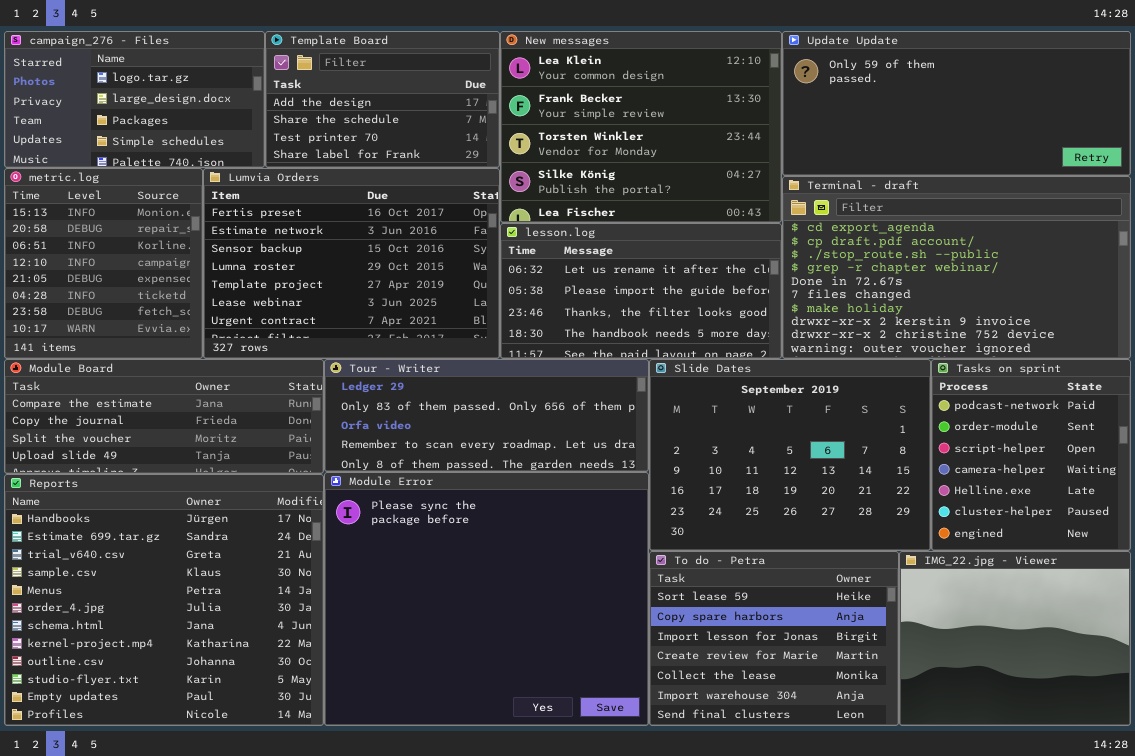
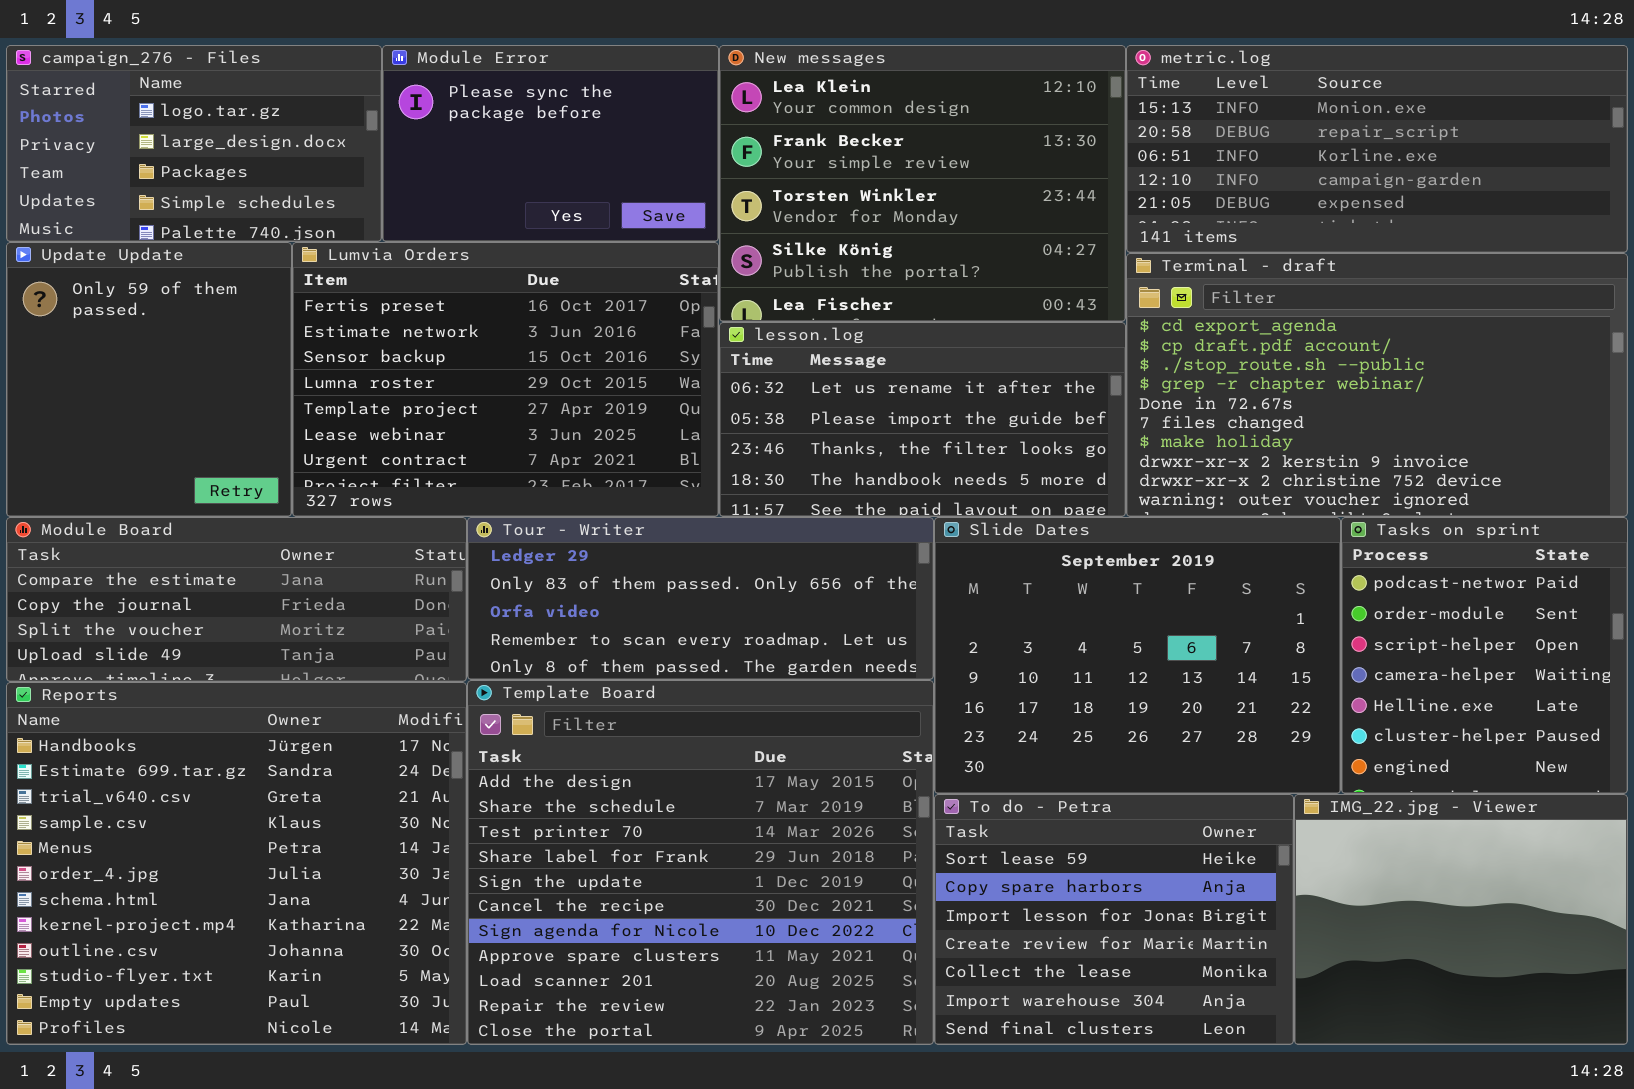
Template Board: [265,31,500,168] -> [467,680,934,1045], moved, resized
Update Update: [782,31,1131,176] -> [6,242,292,517], moved, resized
metric.log: [4,168,203,359] -> [1126,45,1628,253], moved, resized
Module Error: [324,472,649,726] -> [382,45,719,242], moved, resized

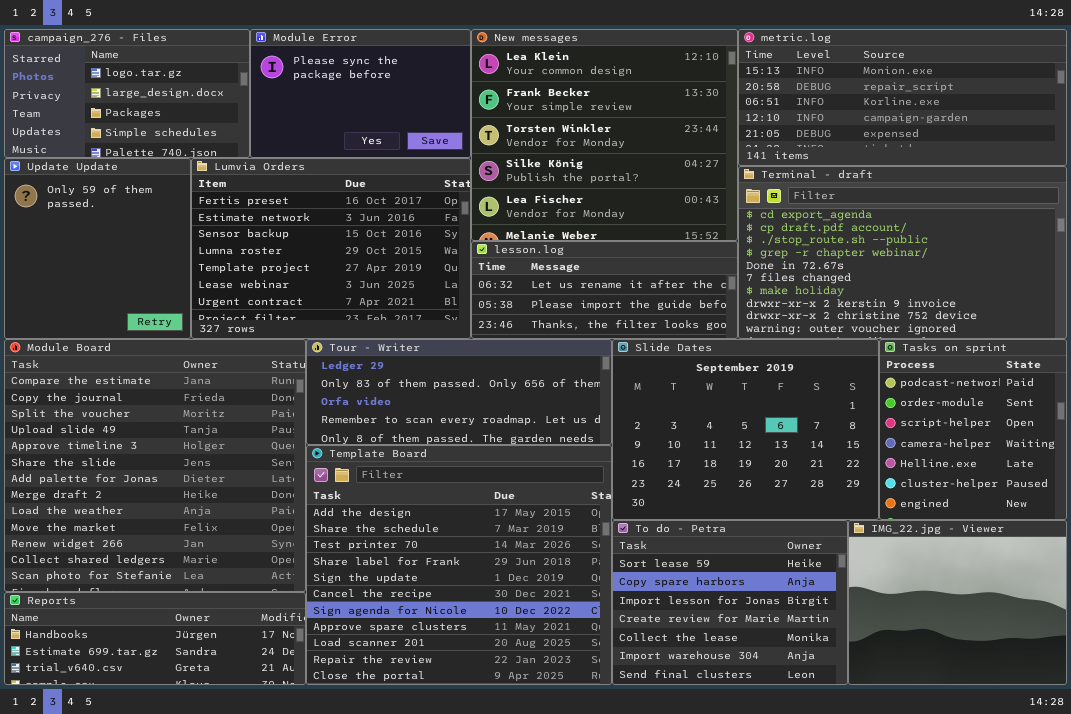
New messages: [719,45,1126,322] -> [471,29,738,241], resized
lesson.log: [719,322,1126,517] -> [471,241,738,339], resized
Module Board: [6,517,467,682] -> [4,339,306,592], resized
Reports: [6,682,467,1045] -> [4,592,306,685], resized

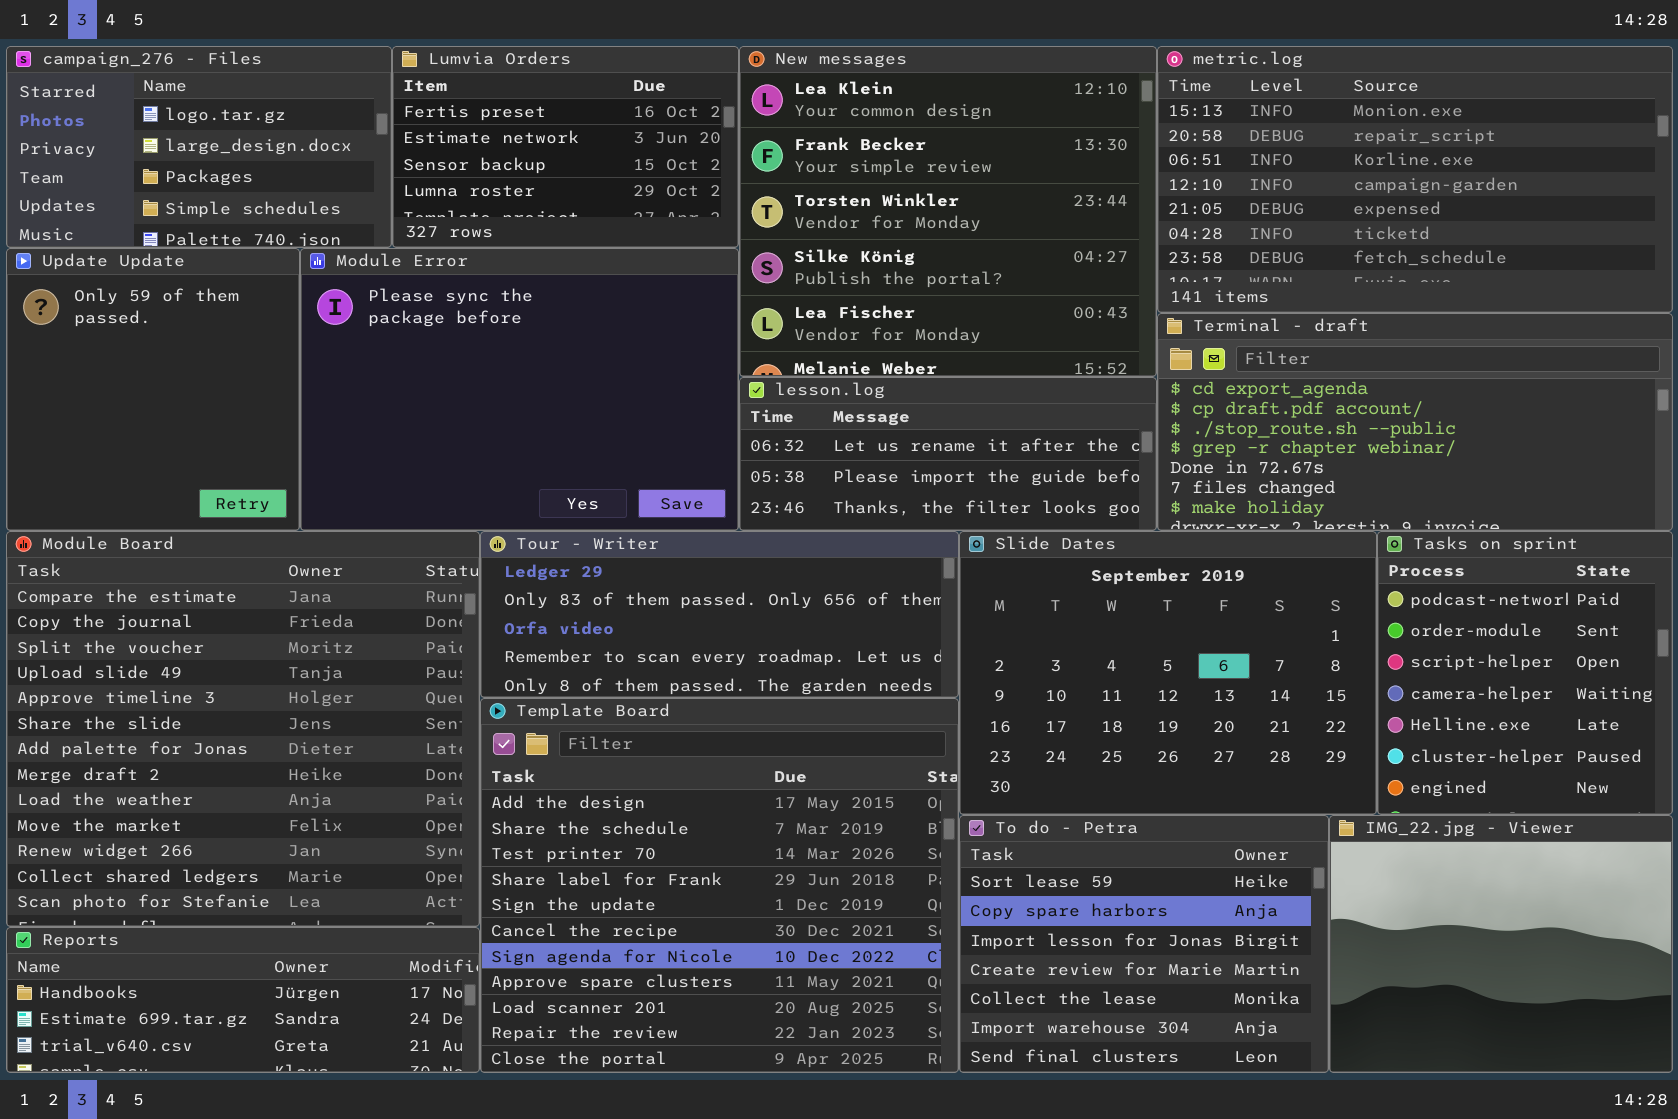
Module Error: [250,29,471,158] -> [300,248,739,531], moved, resized
metric.log: [738,29,1067,166] -> [1157,46,1673,313], resized
Lumvia Orders: [191,158,471,339] -> [392,46,739,248], moved, resized
Terminal - draft: [738,166,1067,339] -> [1157,313,1673,531], resized

